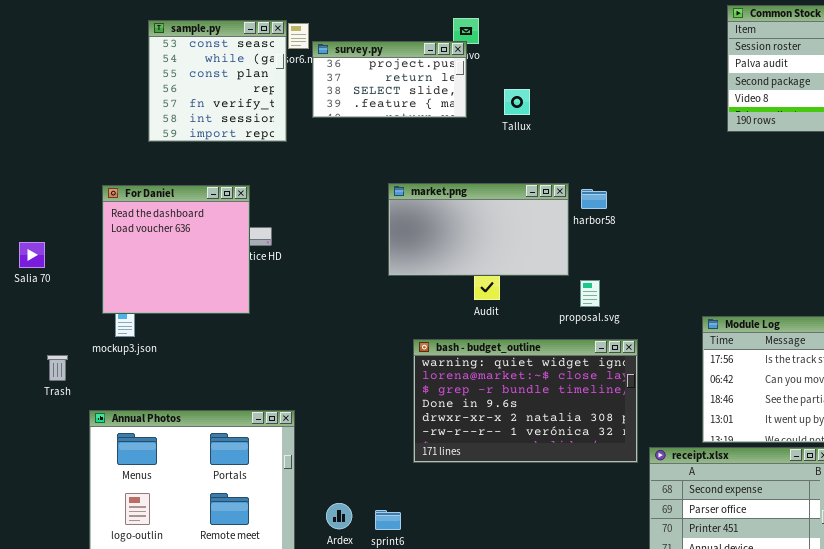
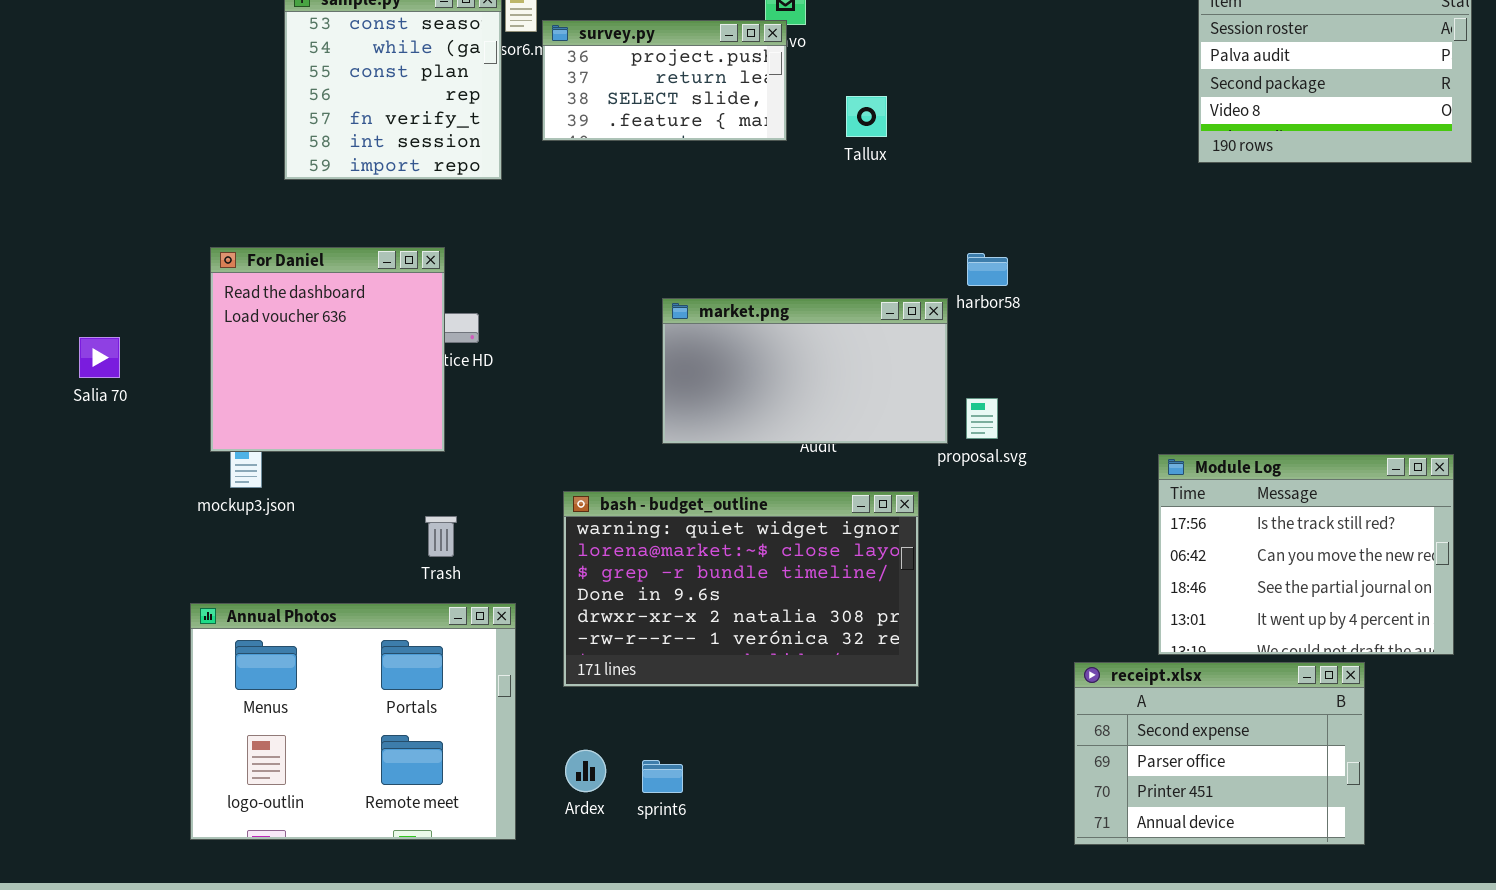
market.png: [388,183,569,276] -> [662,298,948,444], moved
bash - budget_outline: [413,339,638,463] -> [563,491,919,687], moved
Trash: [47,355,68,381] -> [425,516,457,557], moved

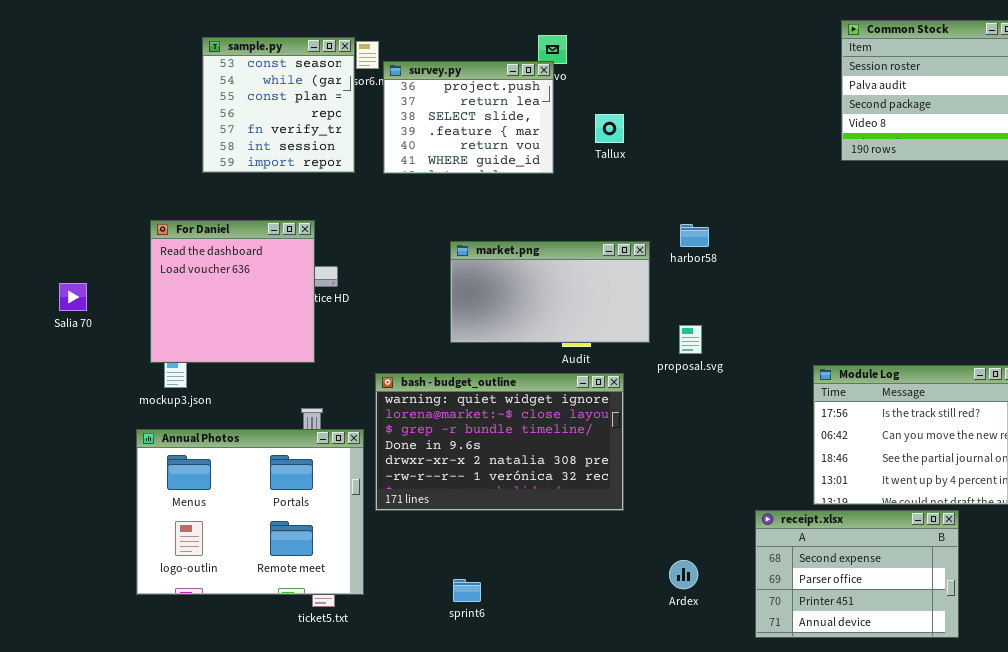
survey.py: [542,20,787,141] -> [383,61,554,174], resized
market.png: [662,298,948,444] -> [450,241,650,343], moved
bash - budget_outline: [563,491,919,687] -> [375,373,624,511], moved
Annual Photos: [190,603,516,840] -> [136,429,364,595], moved
Ardex: [565,750,606,792] -> [669,560,698,589], moved

